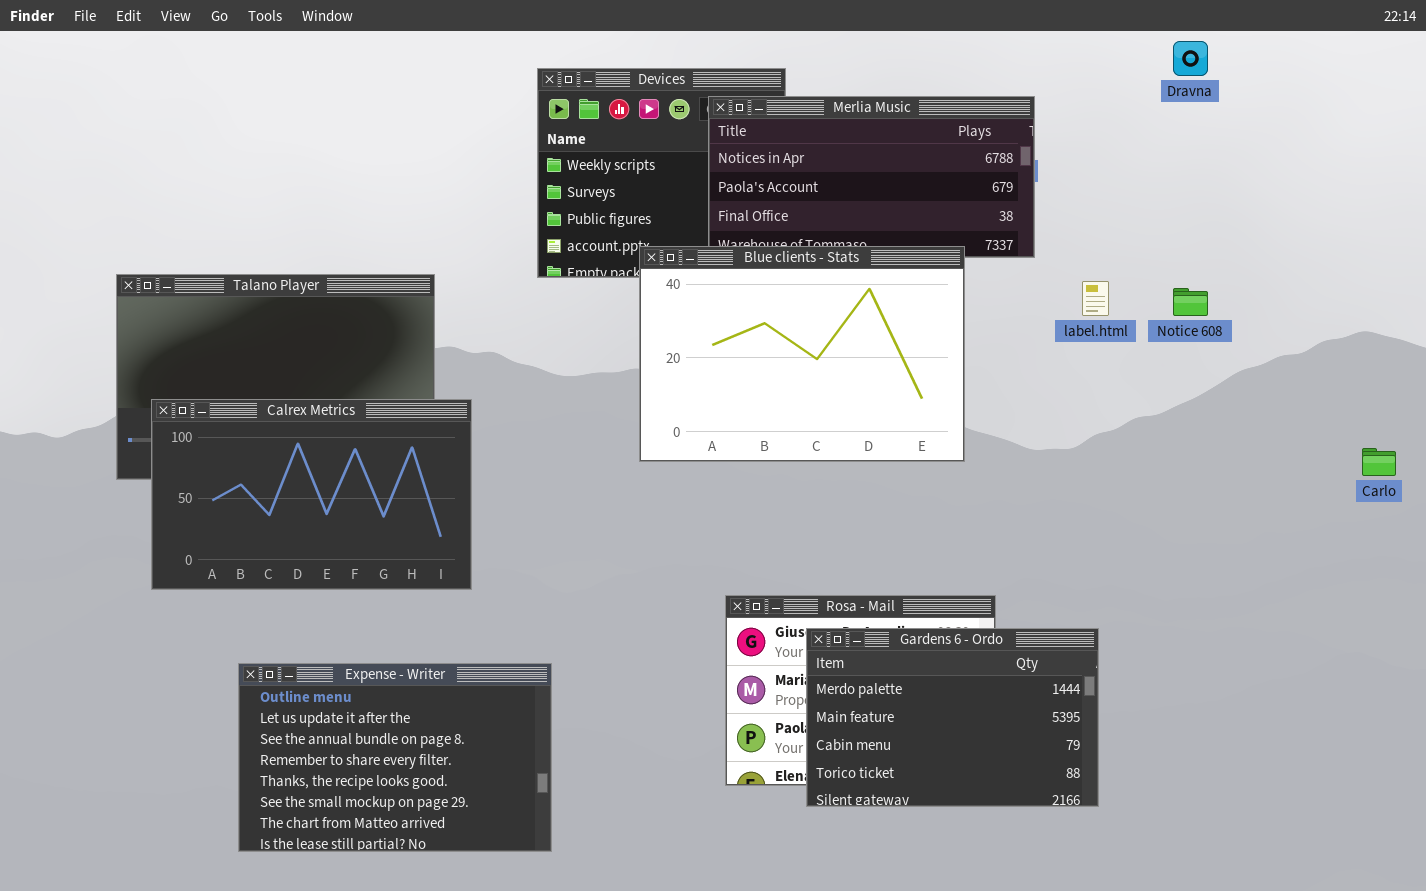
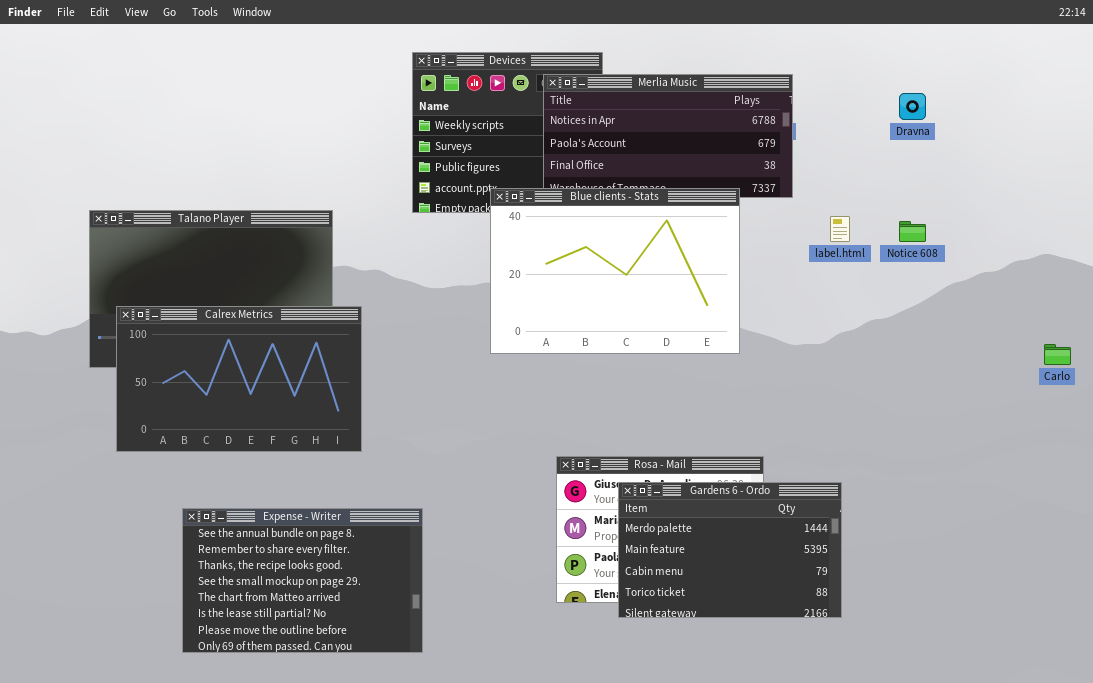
Dravna: [1173,41,1208,76] -> [899,93,926,120], moved
Expense - Writer: [238,663,552,852] -> [182,508,423,653], scrolled down 2 rows

